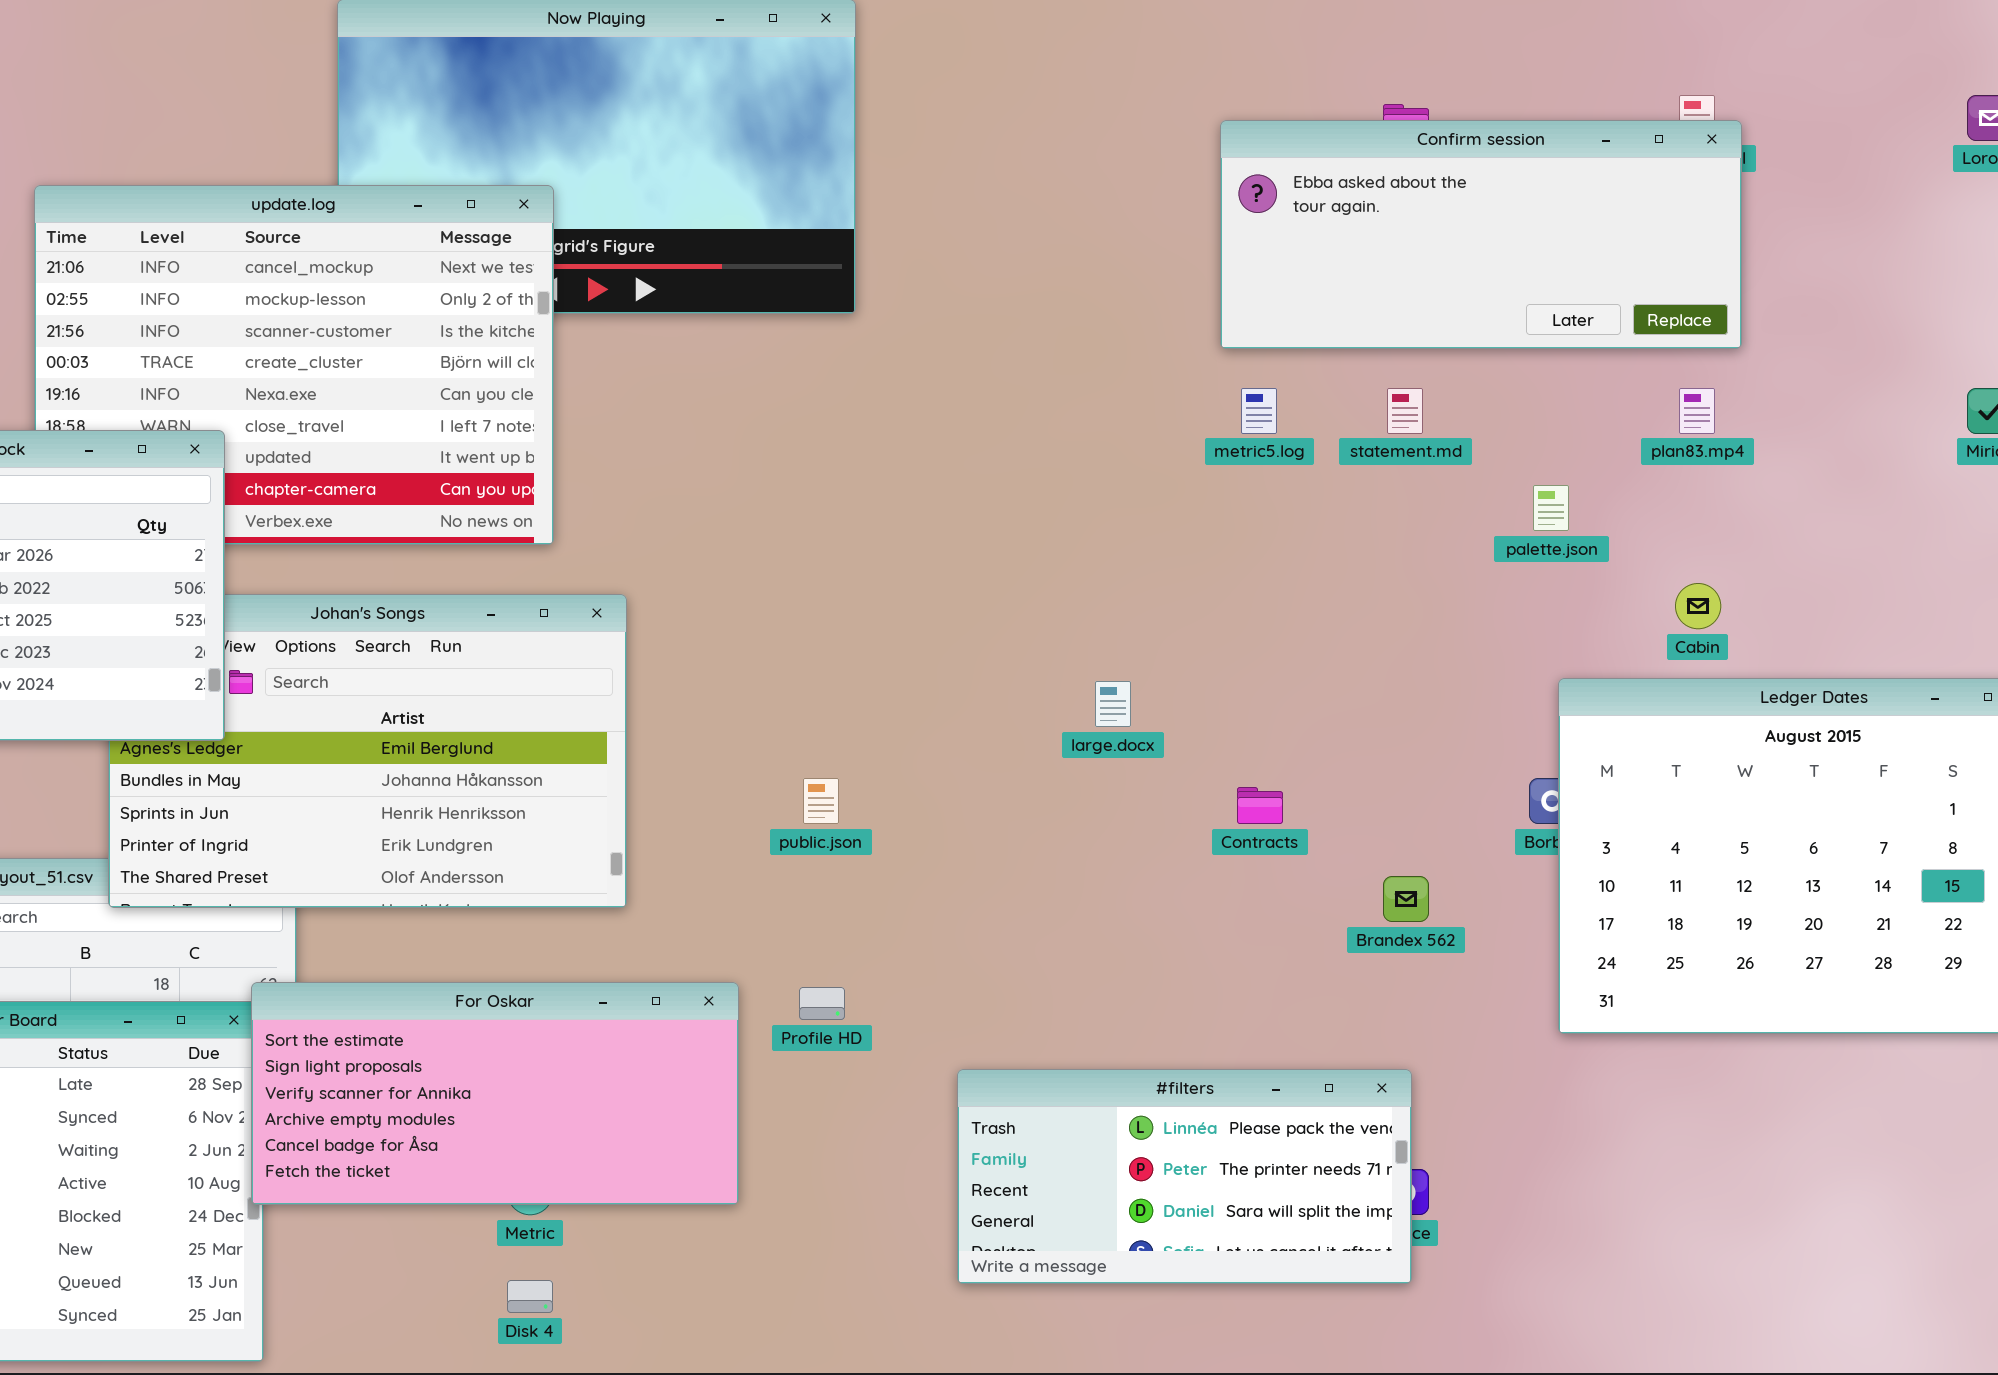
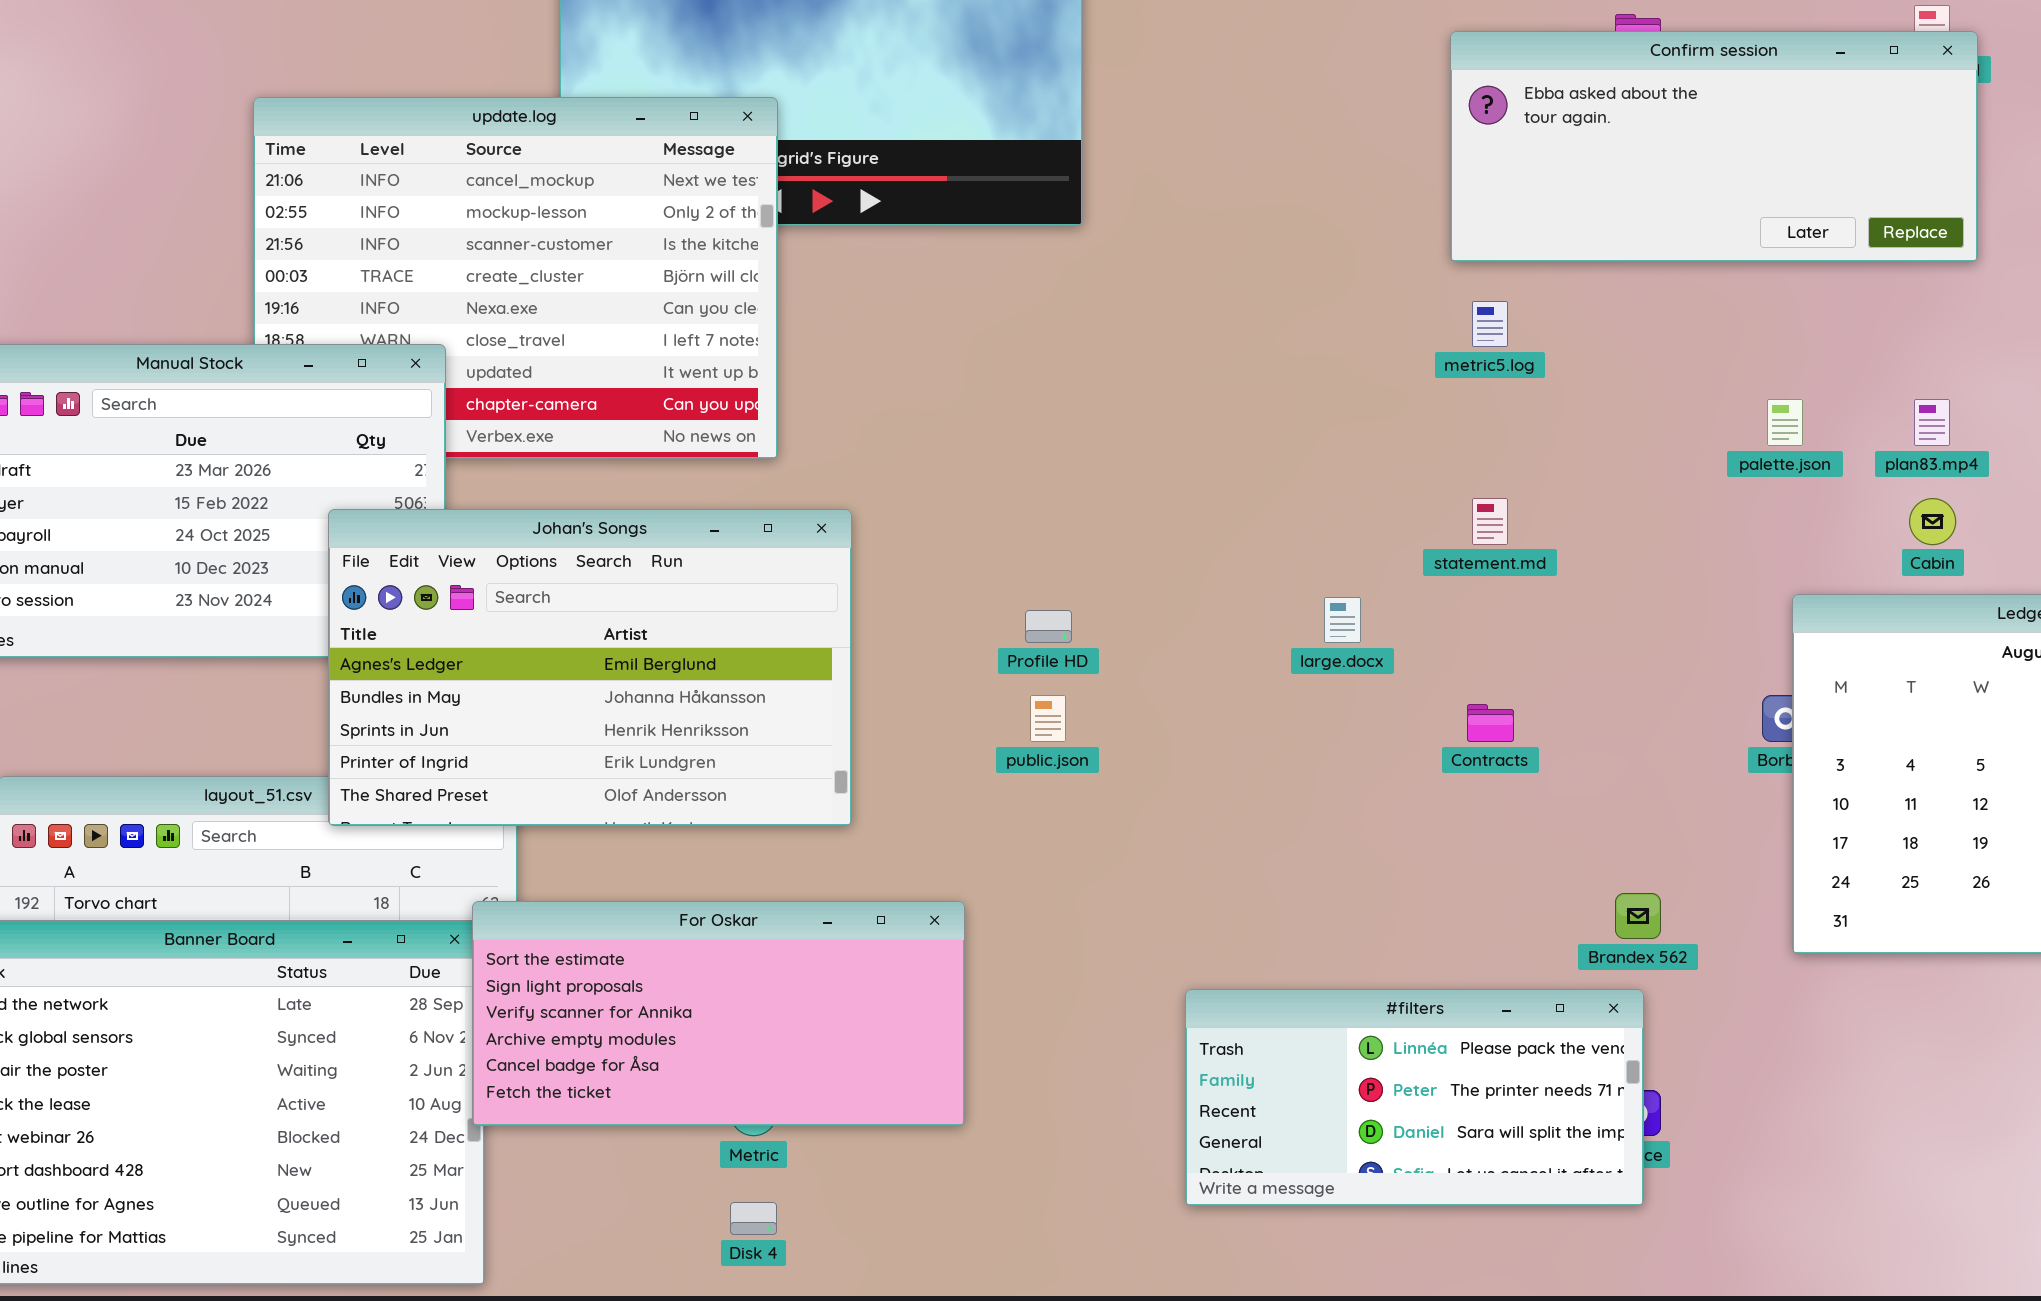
statement.md: [1387,388,1423,434] -> [1472,498,1508,545], moved
plan83.mp4: [1679,388,1715,434] -> [1914,399,1950,446], moved
Johan's Songs: [108,594,627,908] -> [328,509,852,826], raised
Brandex 562: [1383,876,1429,922] -> [1615,893,1661,939], moved
Profile HD: [799,987,845,1020] -> [1025,610,1072,643], moved

